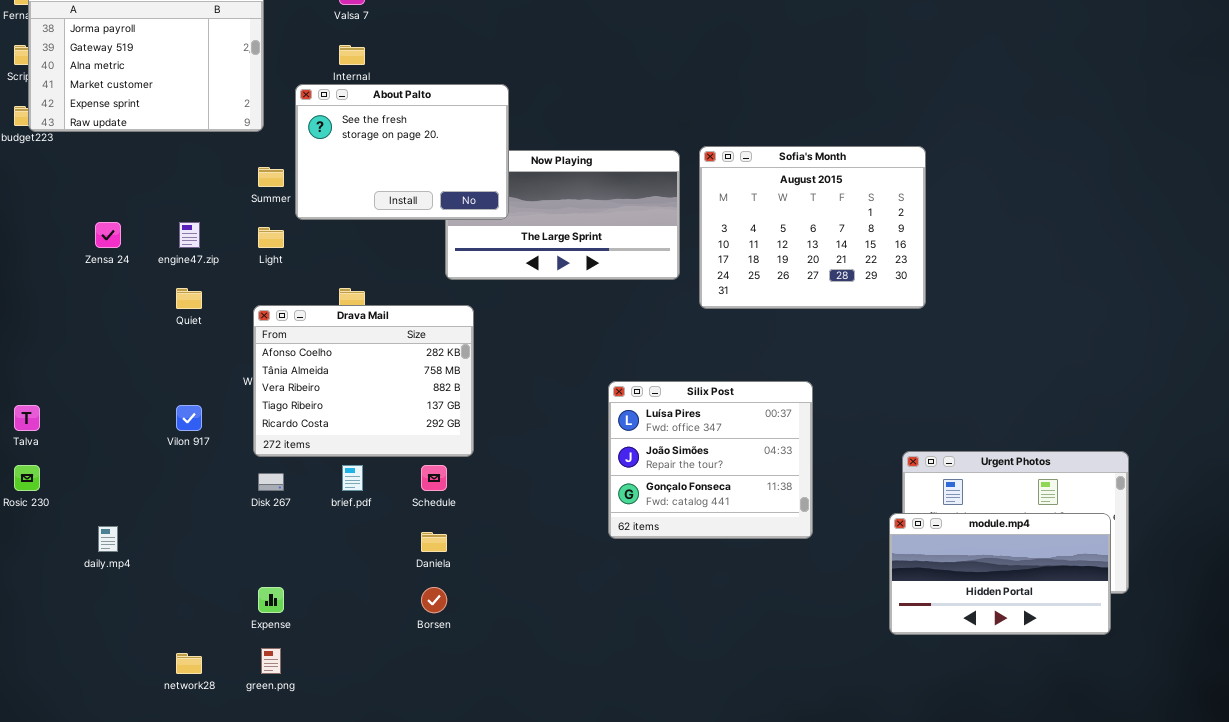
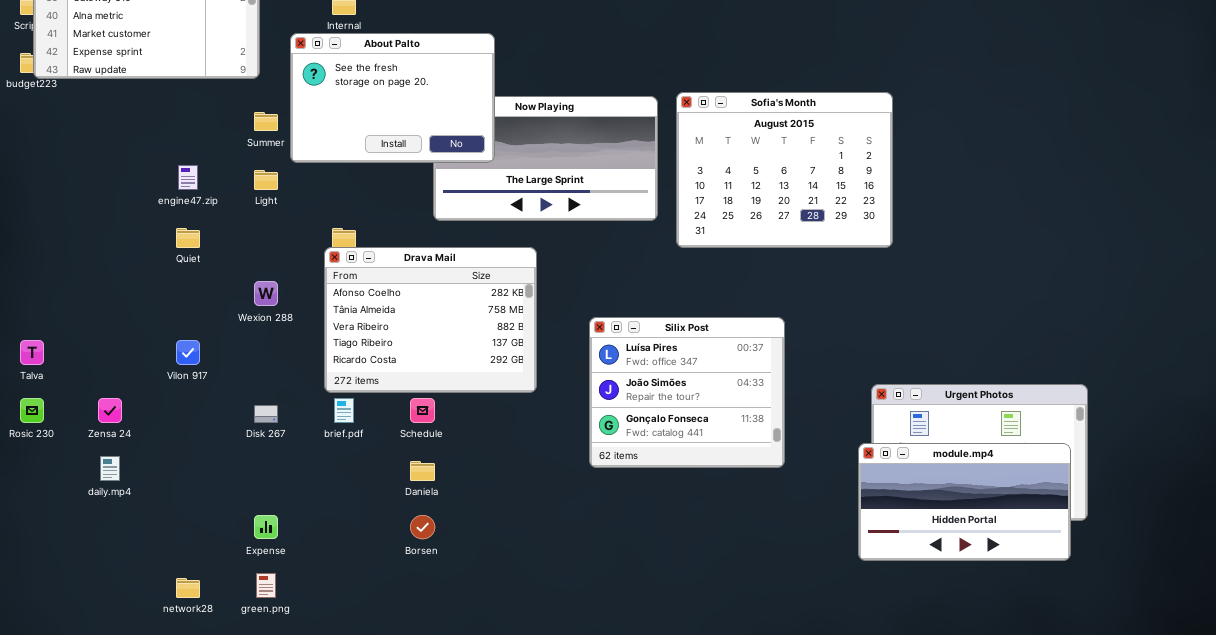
Zensa 24: [95,222,121,248] -> [98,398,122,423], moved
Drava Mail: [253,305,474,457] -> [324,247,537,393], moved

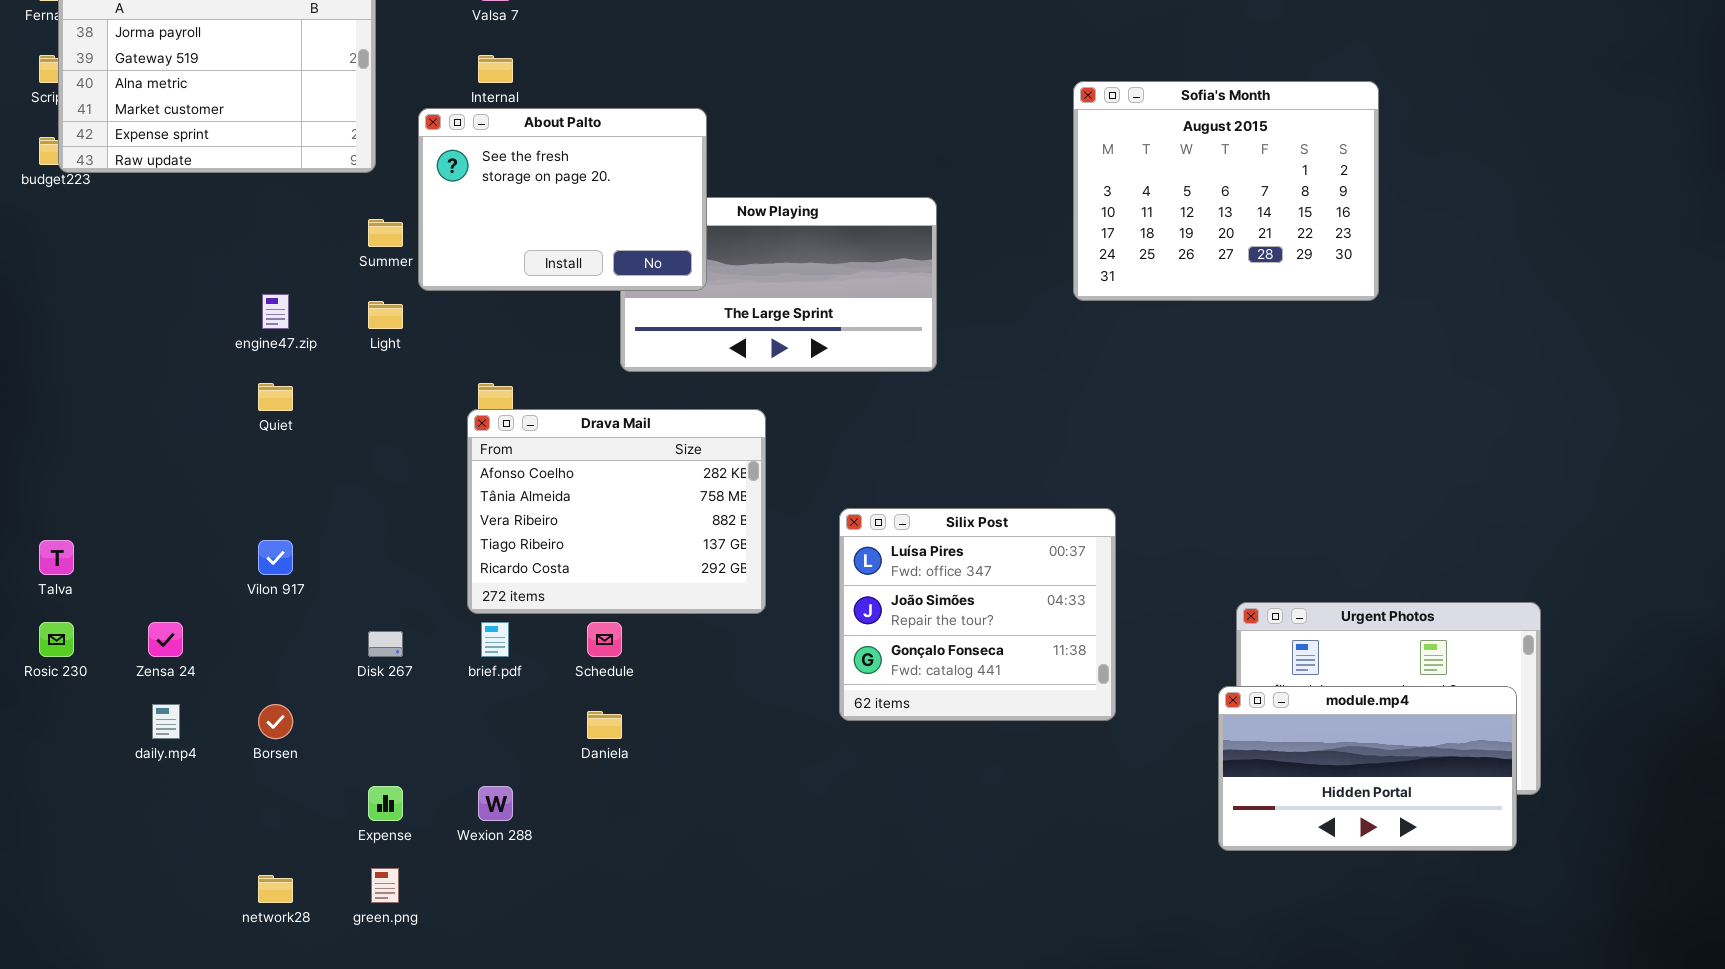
Sofia's Month: [676,92,893,248] -> [1073,81,1379,301], moved
Wexion 288: [254,281,278,306] -> [478,786,513,821], moved
Borsen: [410,515,435,539] -> [258,704,293,739], moved

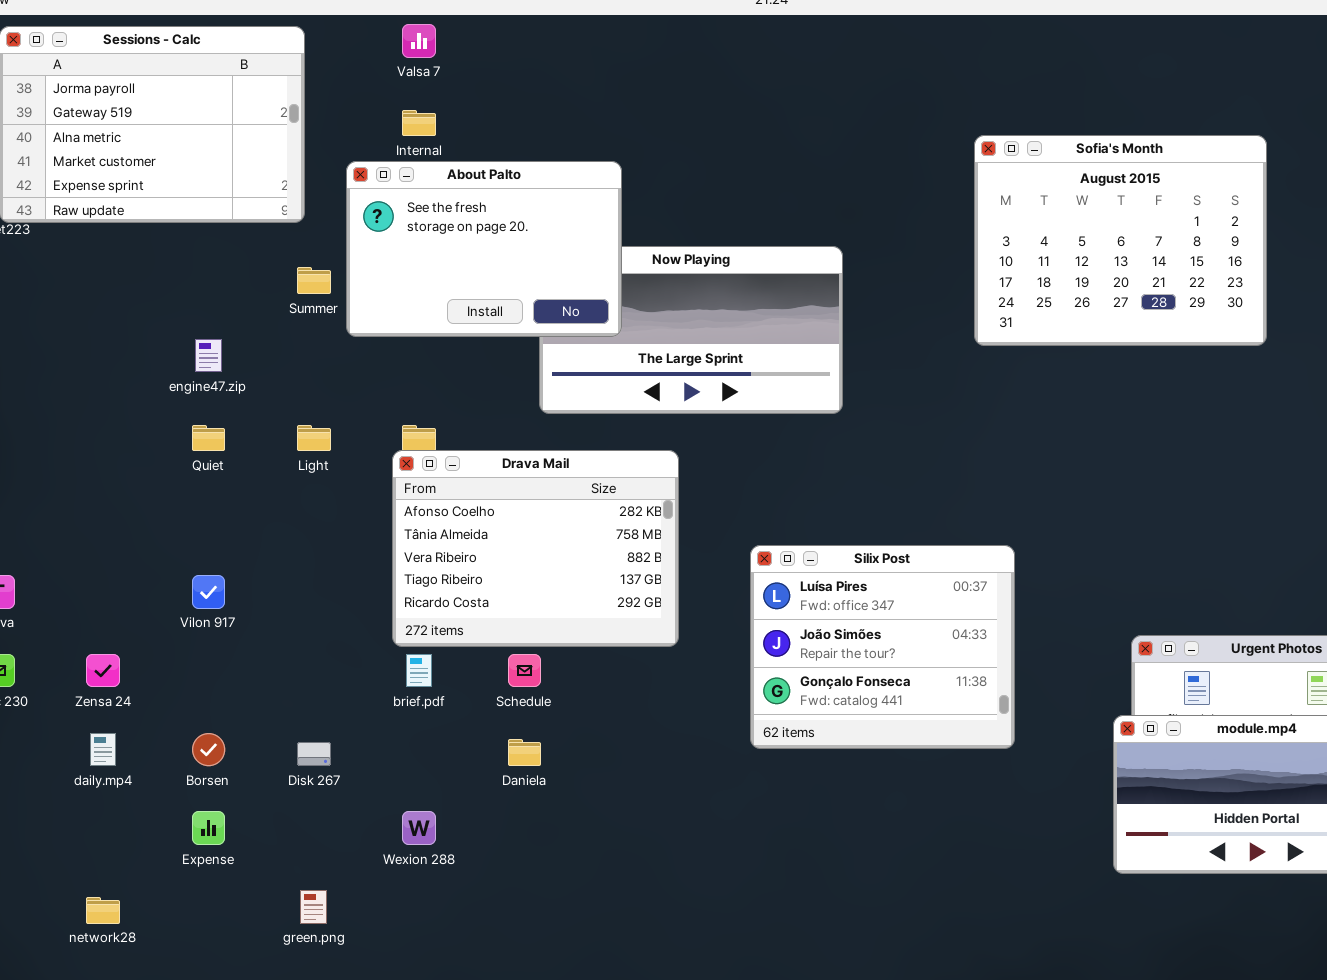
Light: [368,301,403,329] -> [297,425,331,451], moved
Disk 267: [368,631,403,657] -> [297,742,331,766], moved
Expense: [368,786,403,821] -> [192,811,225,845], moved
network28: [258,875,293,903] -> [86,897,120,924], moved

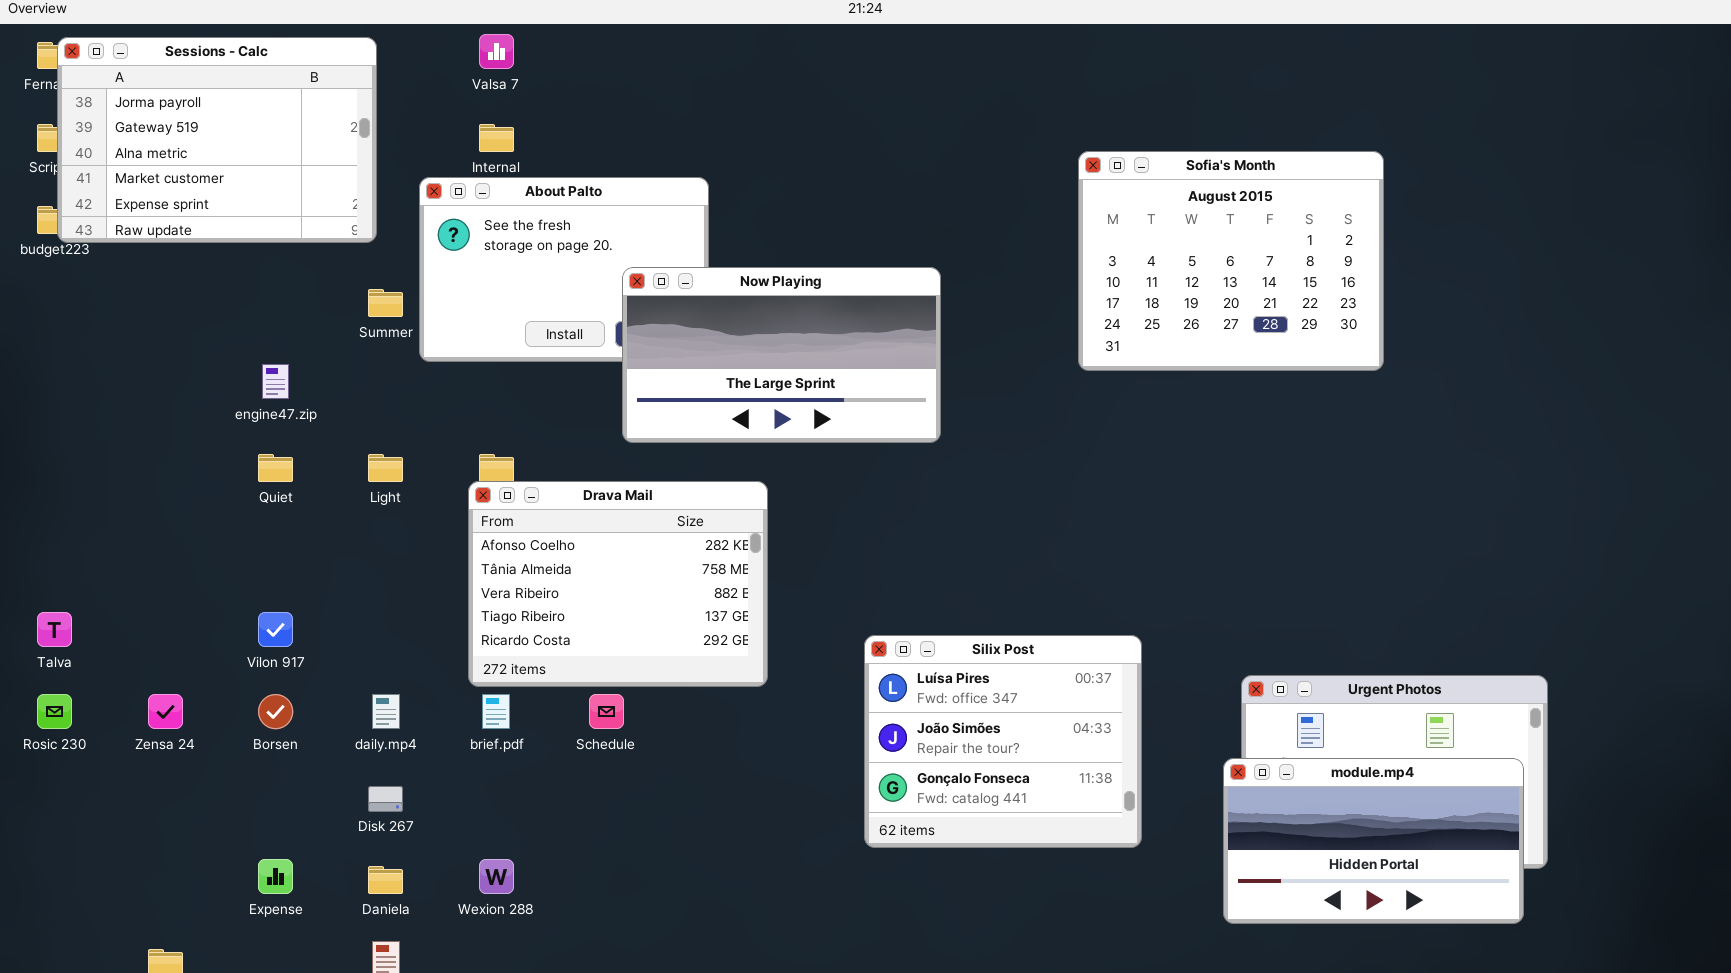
Now Playing: [539,246,843,414] -> [622,267,941,443], raised
Silix Post: [750,545,1015,749] -> [864,635,1142,848], moved
daily.mp4: [90,733,116,766] -> [372,694,400,729], moved
Borsen: [192,733,225,766] -> [258,694,293,729], moved
Daniela: [508,739,541,766] -> [368,866,403,894], moved

